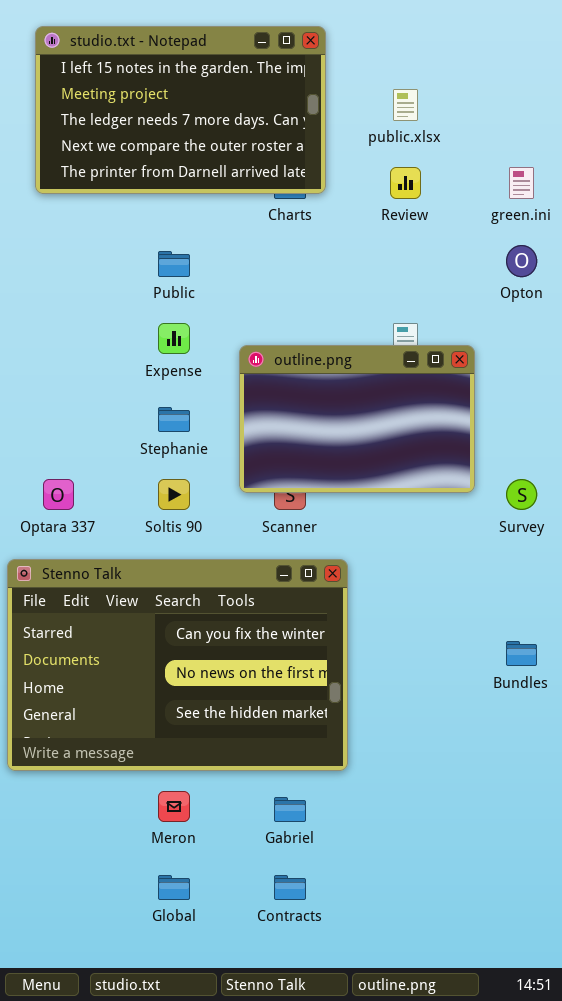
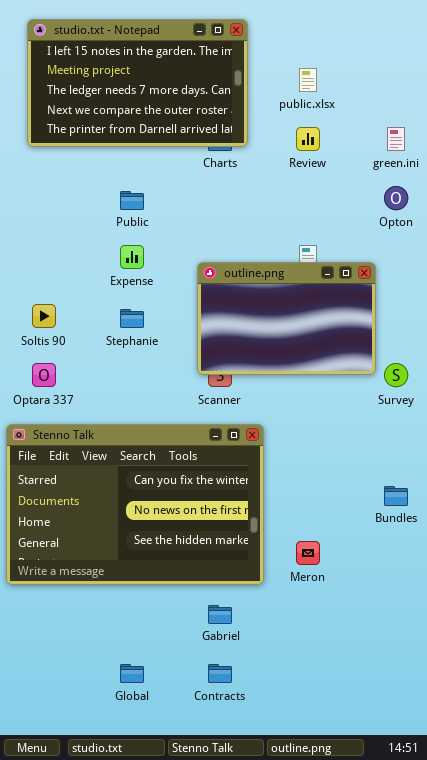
outline.png: [239,345,475,493] -> [197,262,376,375], moved
Soltis 90: [158,479,190,510] -> [32,304,56,328], moved
Meron: [158,791,190,822] -> [296,541,320,565], moved

